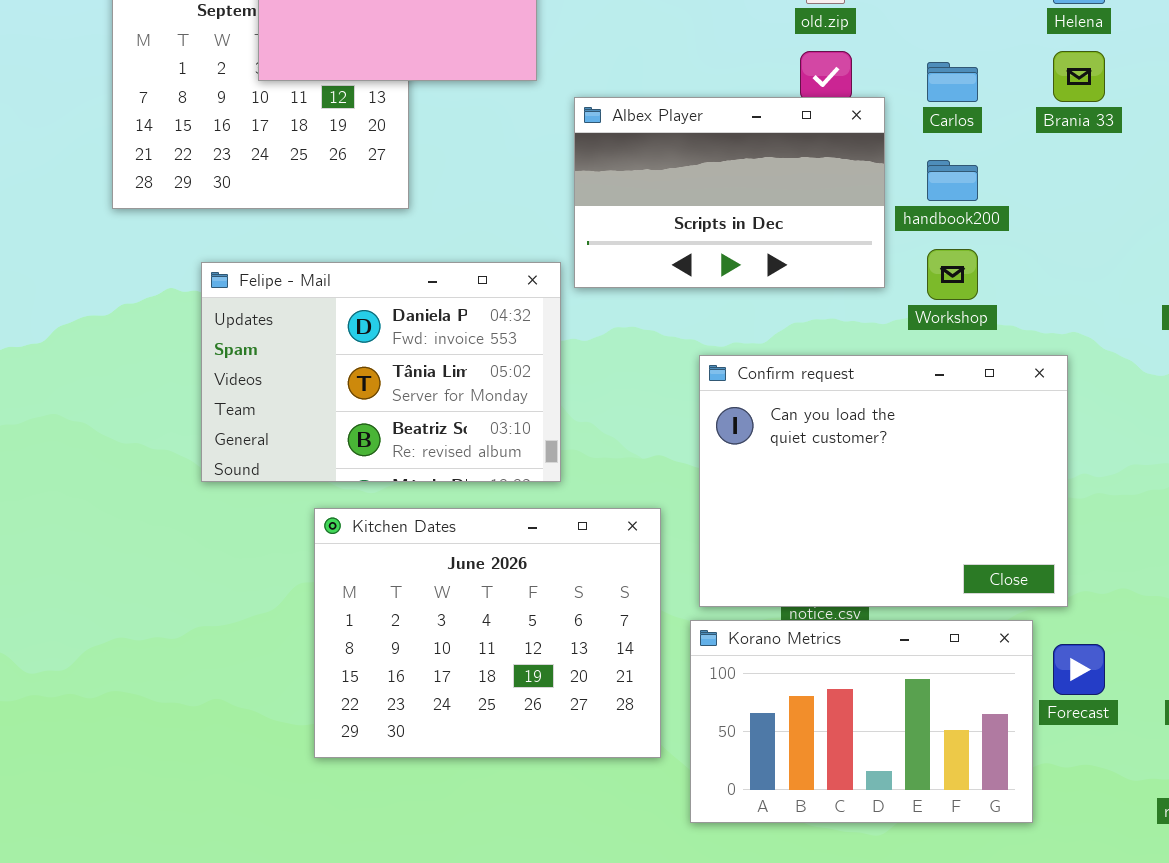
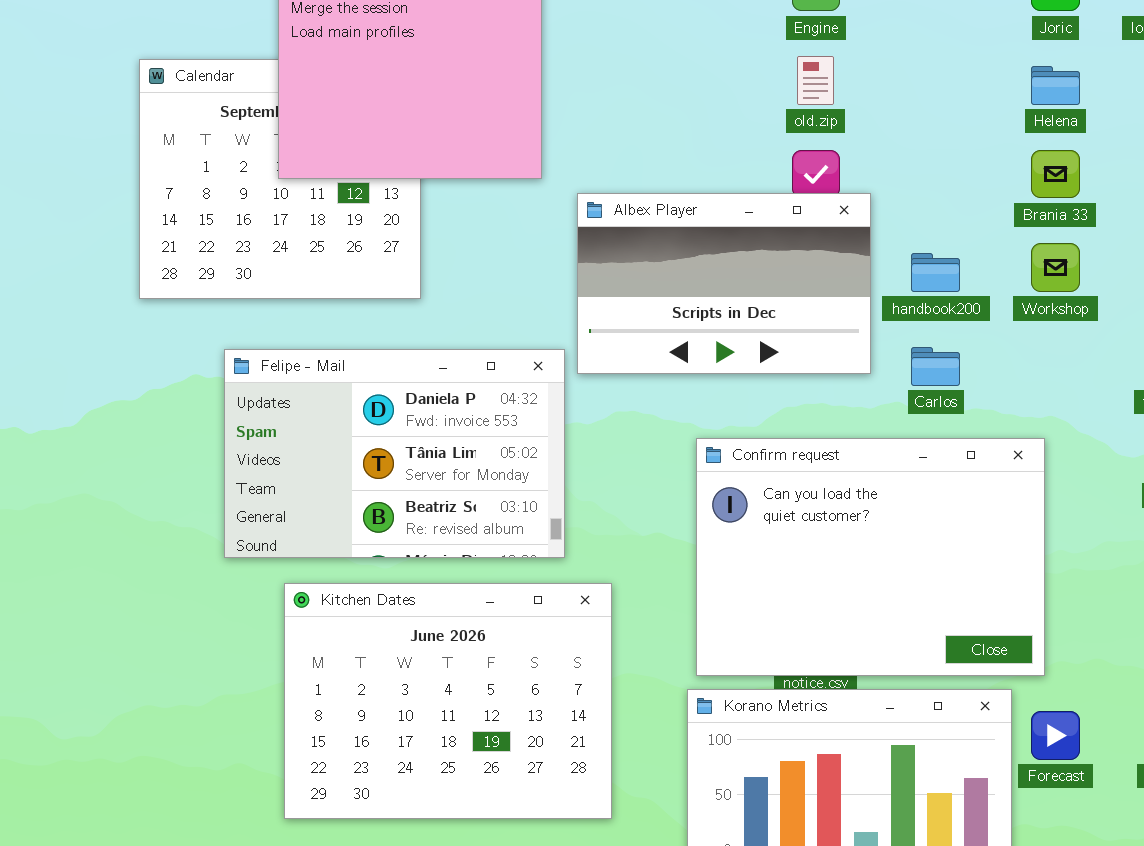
Carlos: [927,62,978,102] -> [911,347,960,386], moved
Workshop: [927,249,978,300] -> [1031,243,1080,292], moved
Kitchen Dates: [314,508,661,758] -> [284,583,612,819], moved

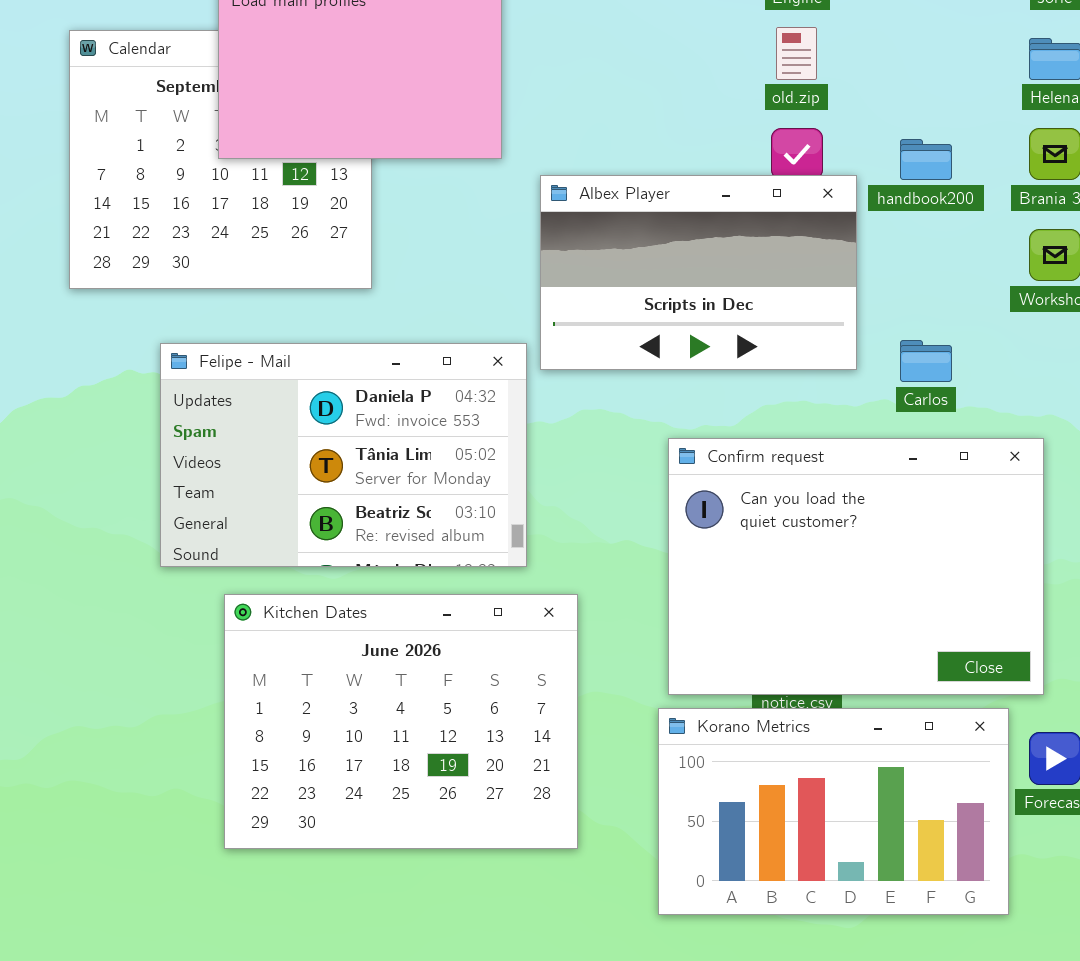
handbook200: [911,253,960,292] -> [900,139,952,180], moved

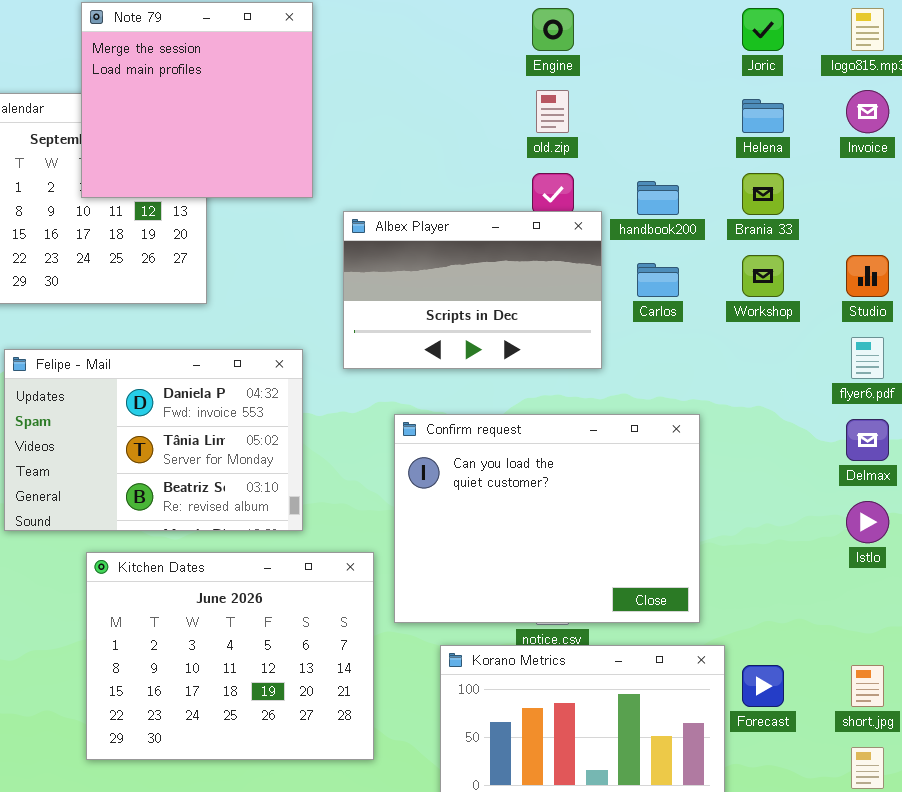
Carlos: [900,340,952,382] -> [637,263,679,297], moved
Felipe - Mail: [160,343,527,567] -> [4,349,303,531], moved
Confirm request: [668,438,1044,695] -> [394,414,700,623], moved

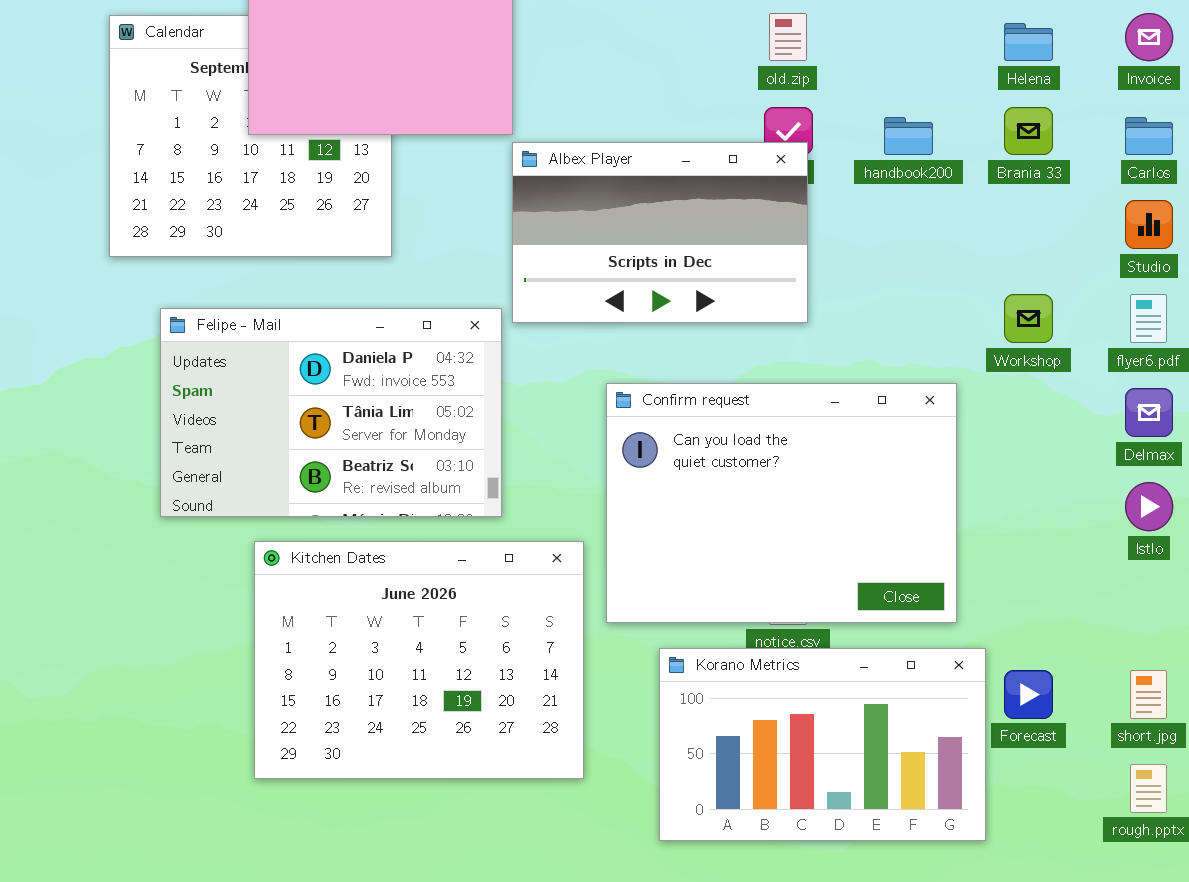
Albex Player: [343,211,602,369] -> [512,142,808,323], moved
Workshop: [742,255,784,297] -> [1004,294,1053,343], moved
Carlos: [637,263,679,297] -> [1125,117,1173,155], moved

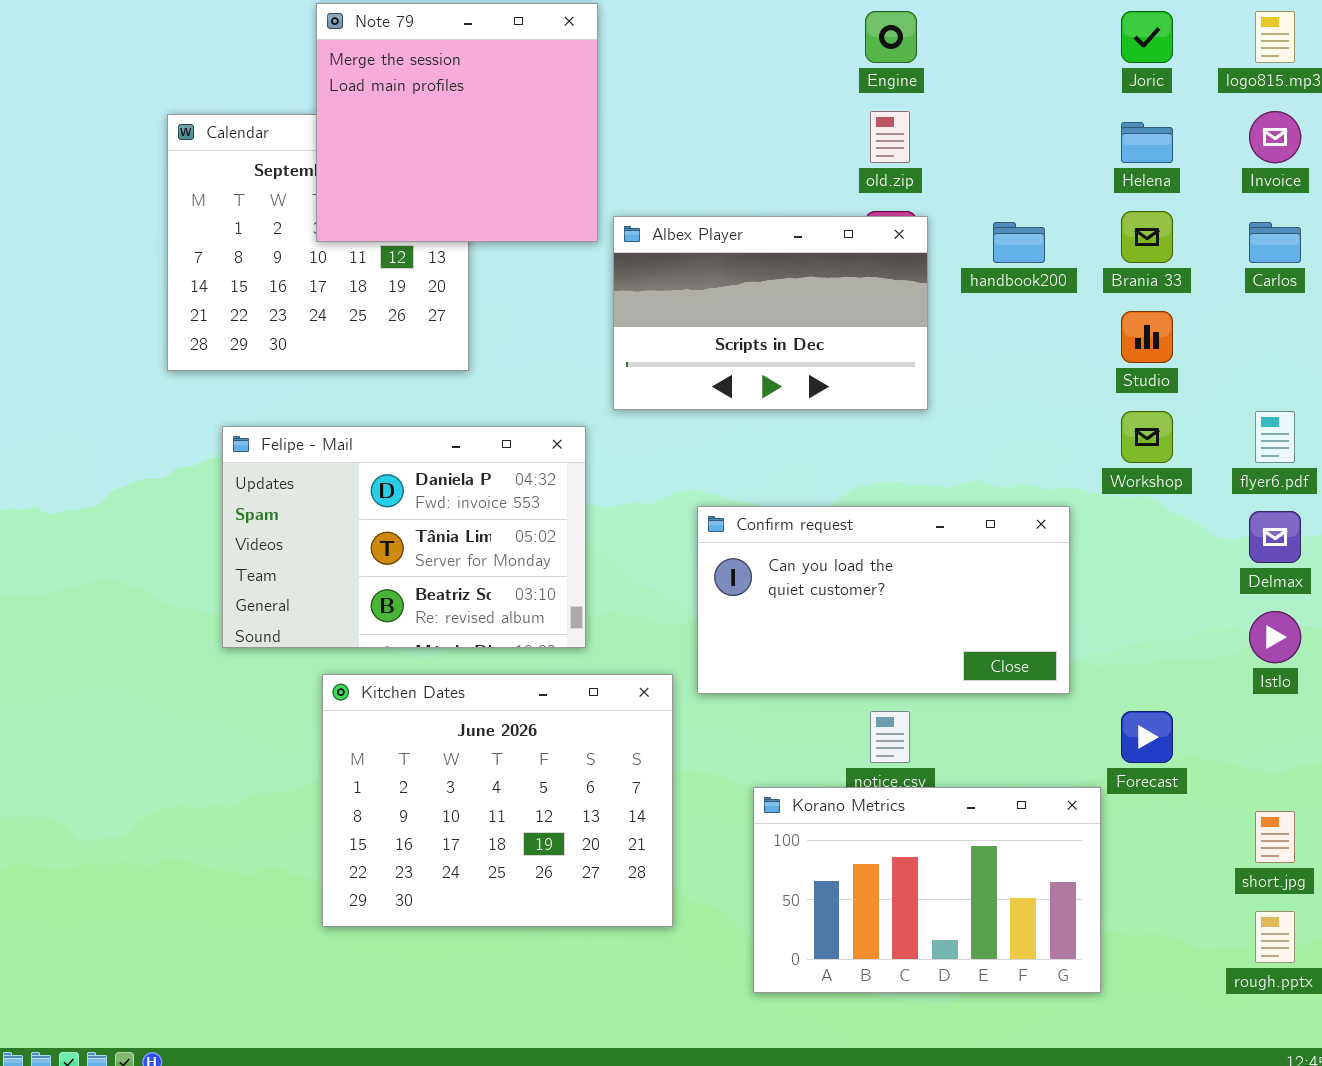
Albex Player: [512,142,808,323] -> [613,216,928,410], moved
Studio: [1125,200,1173,249] -> [1121,311,1173,363], moved
Confirm request: [606,383,957,623] -> [697,506,1070,694], resized
Forecast: [1004,670,1053,719] -> [1121,711,1173,763], moved

